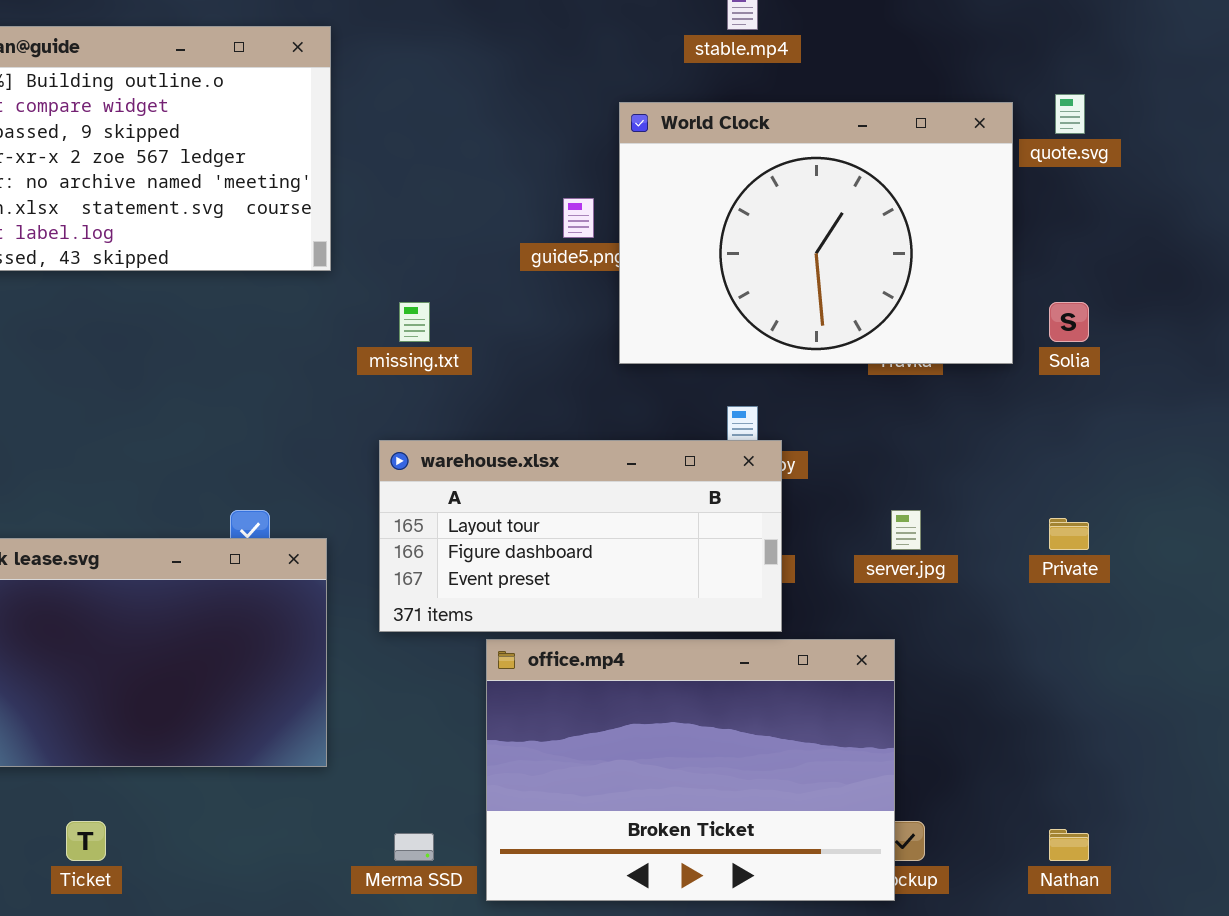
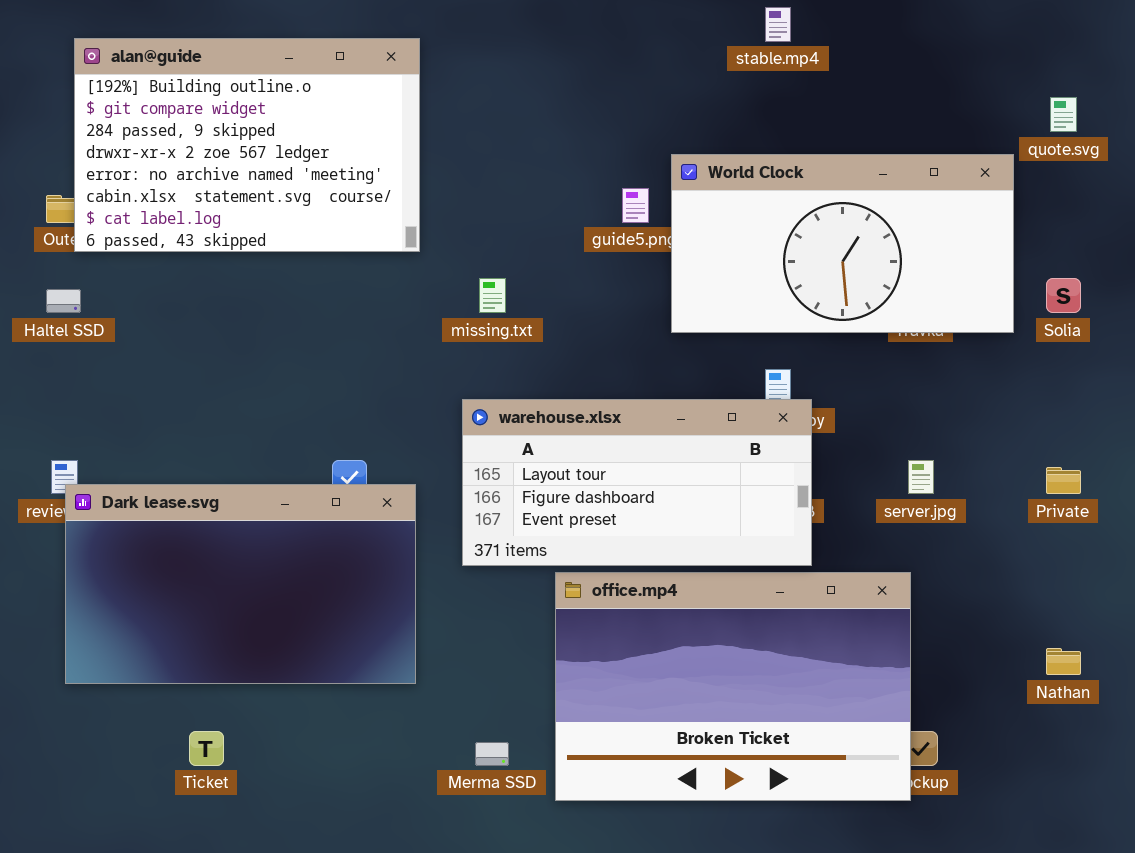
World Clock: [619,102,1013,364] -> [671,154,1014,333], resized
Nathan: [1049,829,1089,861] -> [1046,648,1081,675], moved

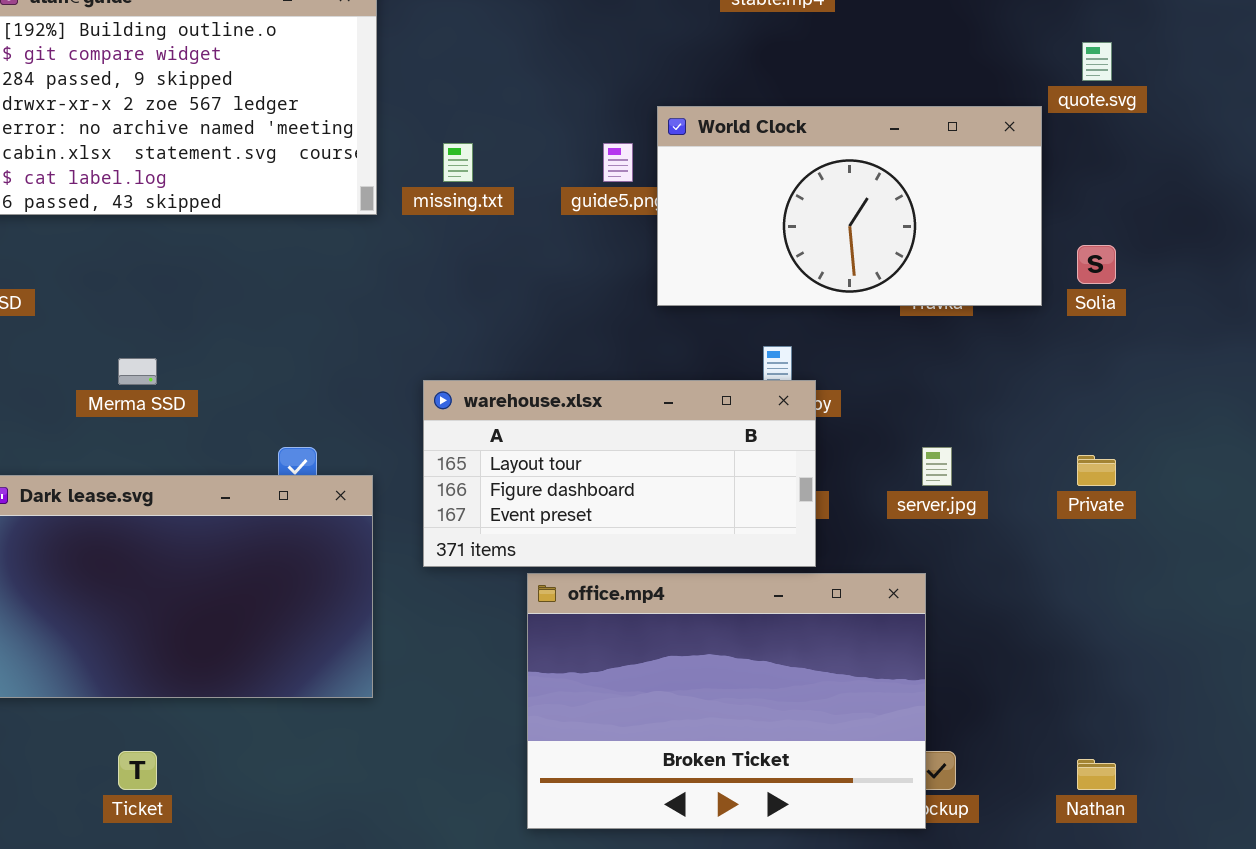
missing.txt: [479,278,506,313] -> [443,143,473,182], moved
Nathan: [1046,648,1081,675] -> [1077,759,1116,790], moved
Merma SSD: [475,742,509,766] -> [118,358,157,385], moved

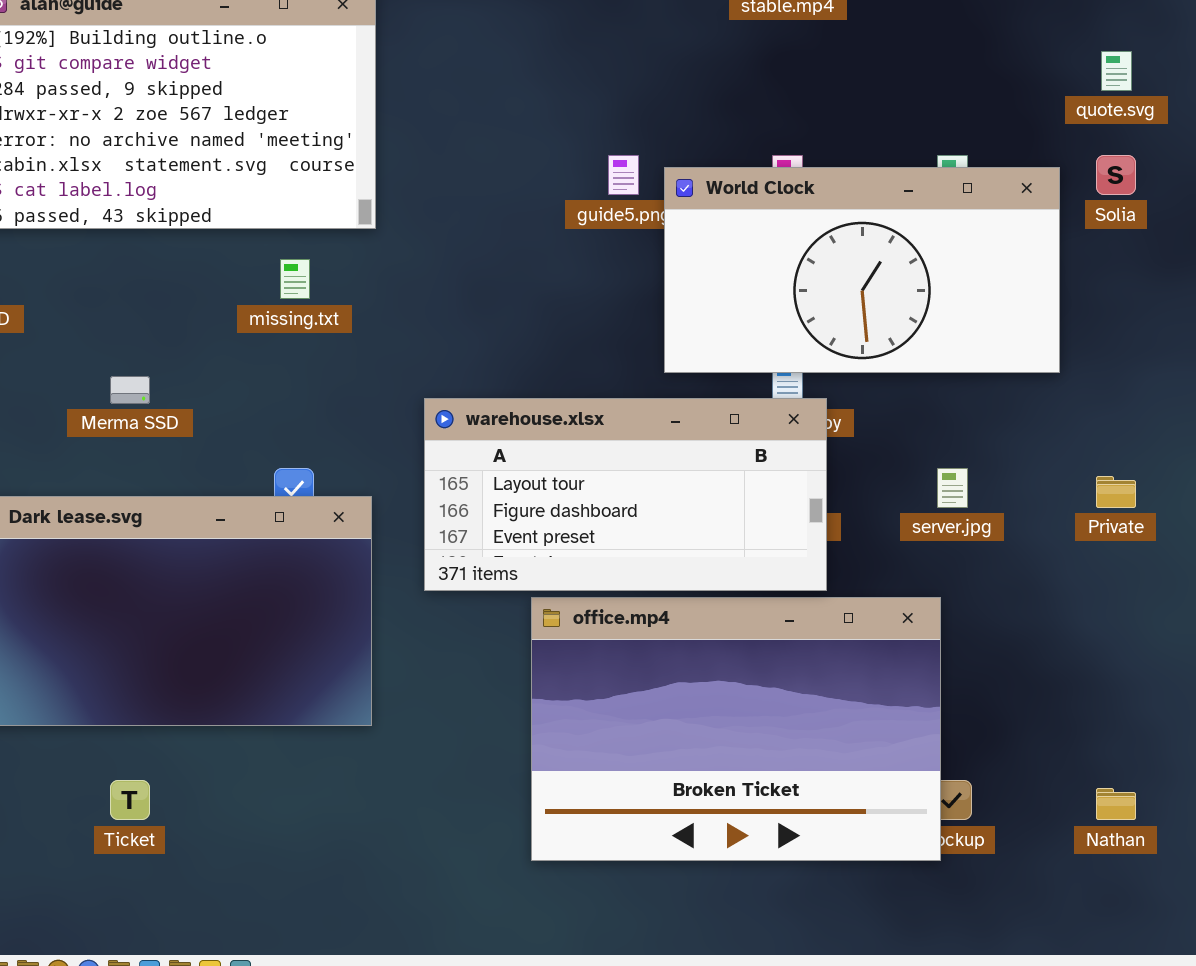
World Clock: [657,106,1042,306] -> [664,167,1060,373], moved
missing.txt: [443,143,473,182] -> [280,259,310,299], moved
Solia: [1077,245,1116,284] -> [1096,155,1136,195], moved

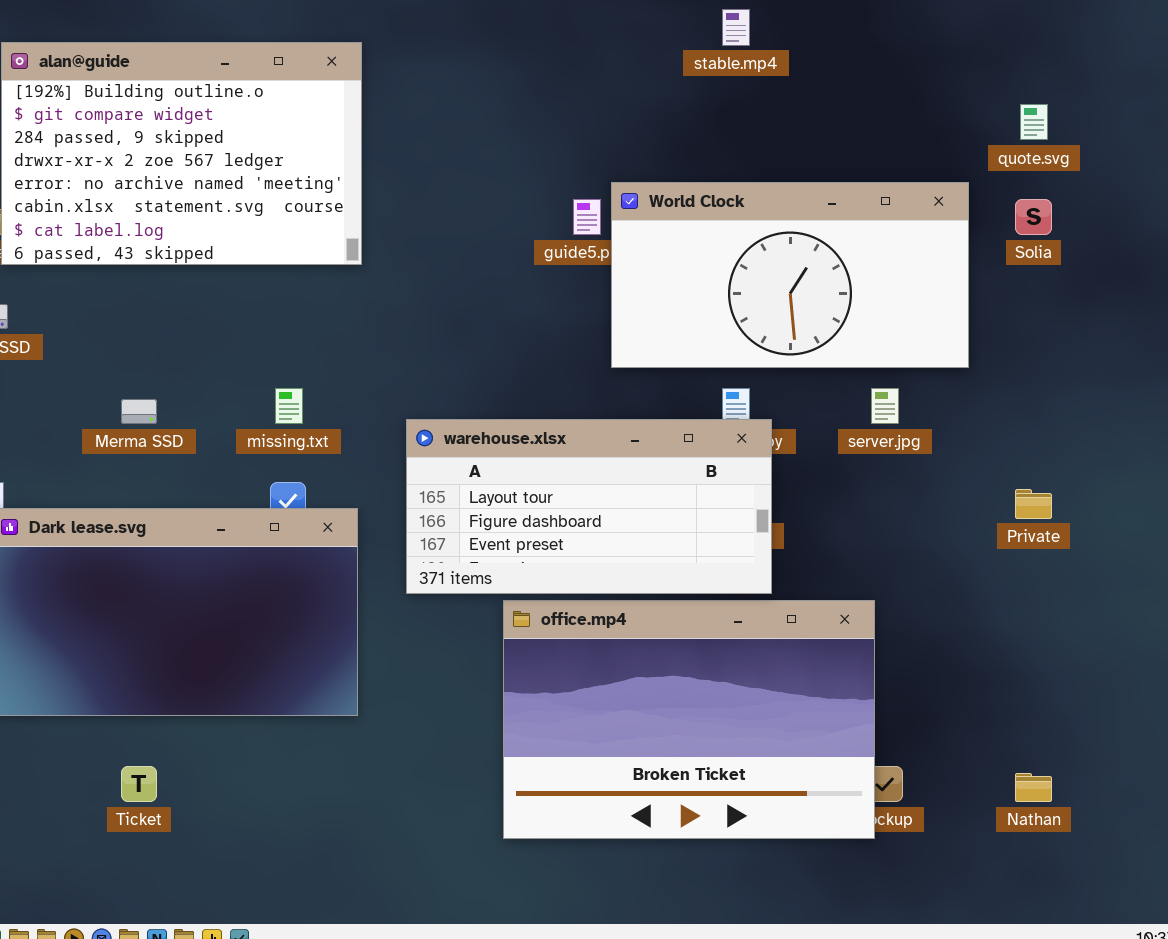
World Clock: [664,167,1060,373] -> [611,182,969,368], moved
missing.txt: [280,259,310,299] -> [275,388,303,424], moved
server.jpg: [937,468,968,508] -> [871,388,899,424], moved

